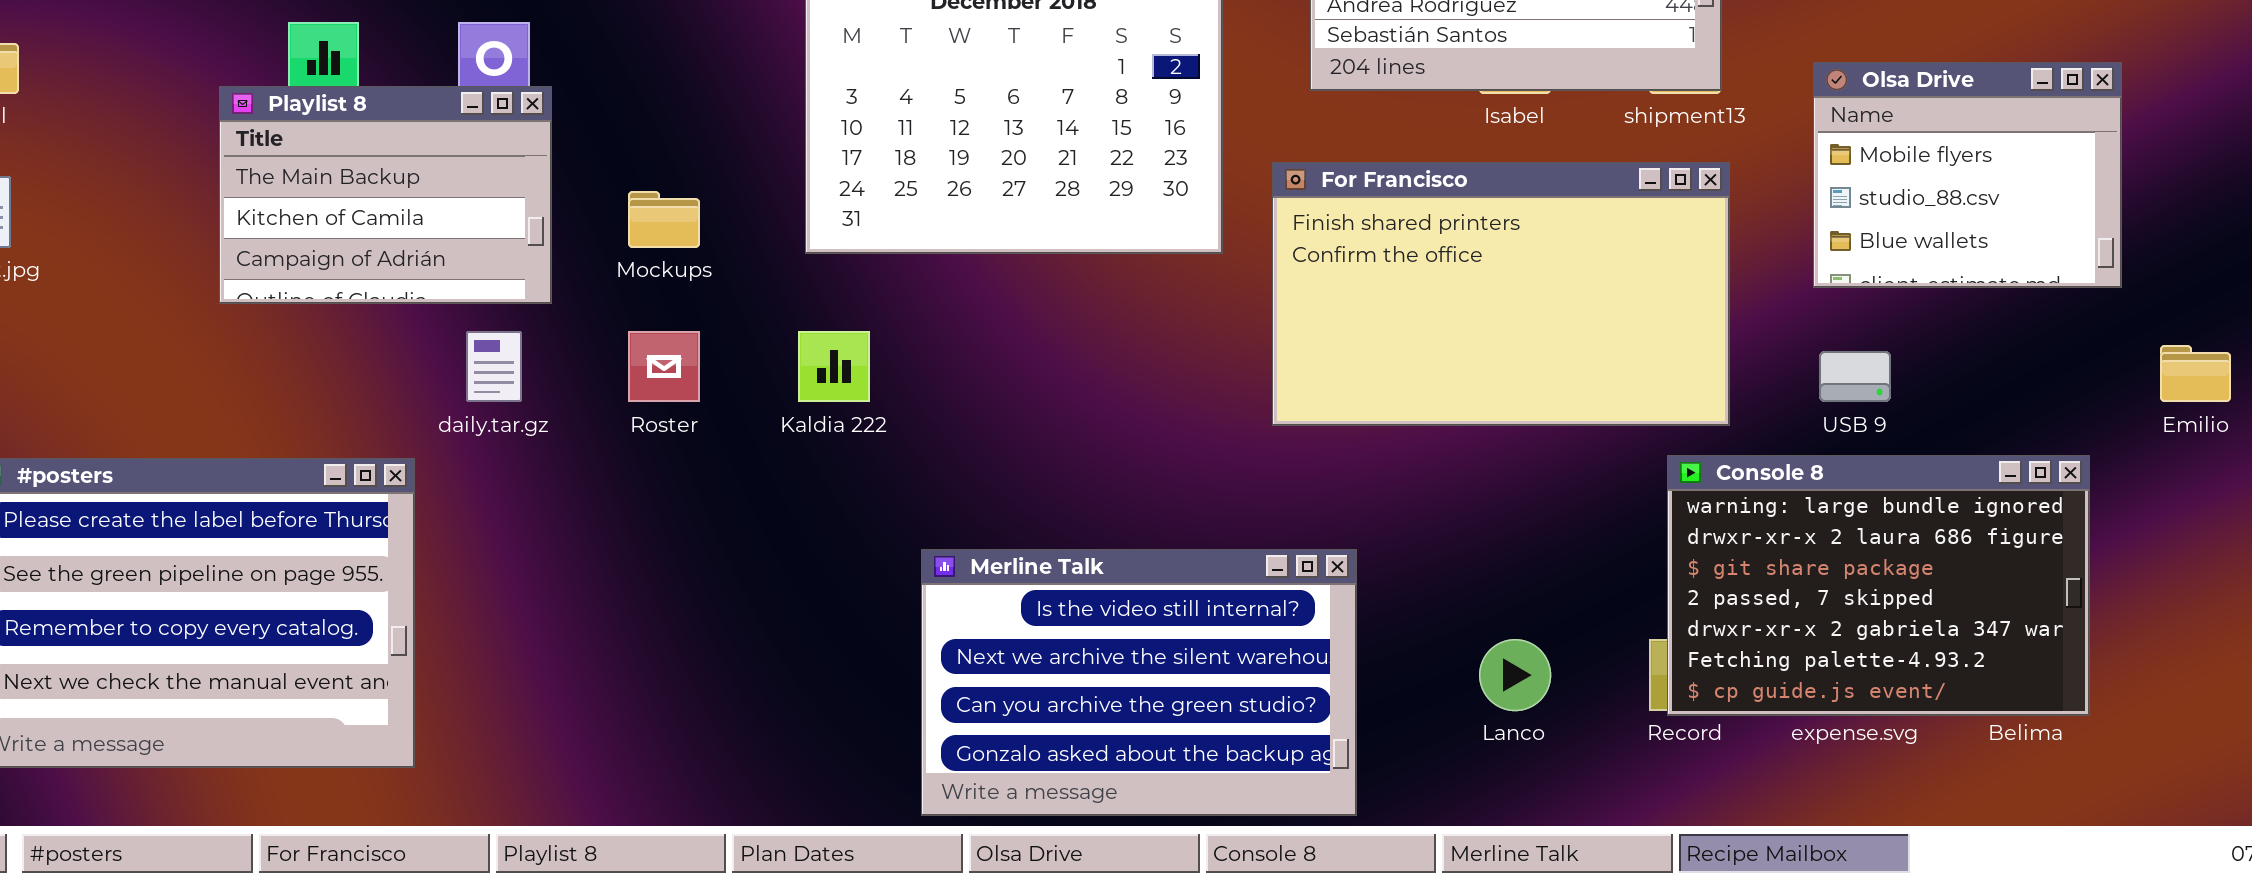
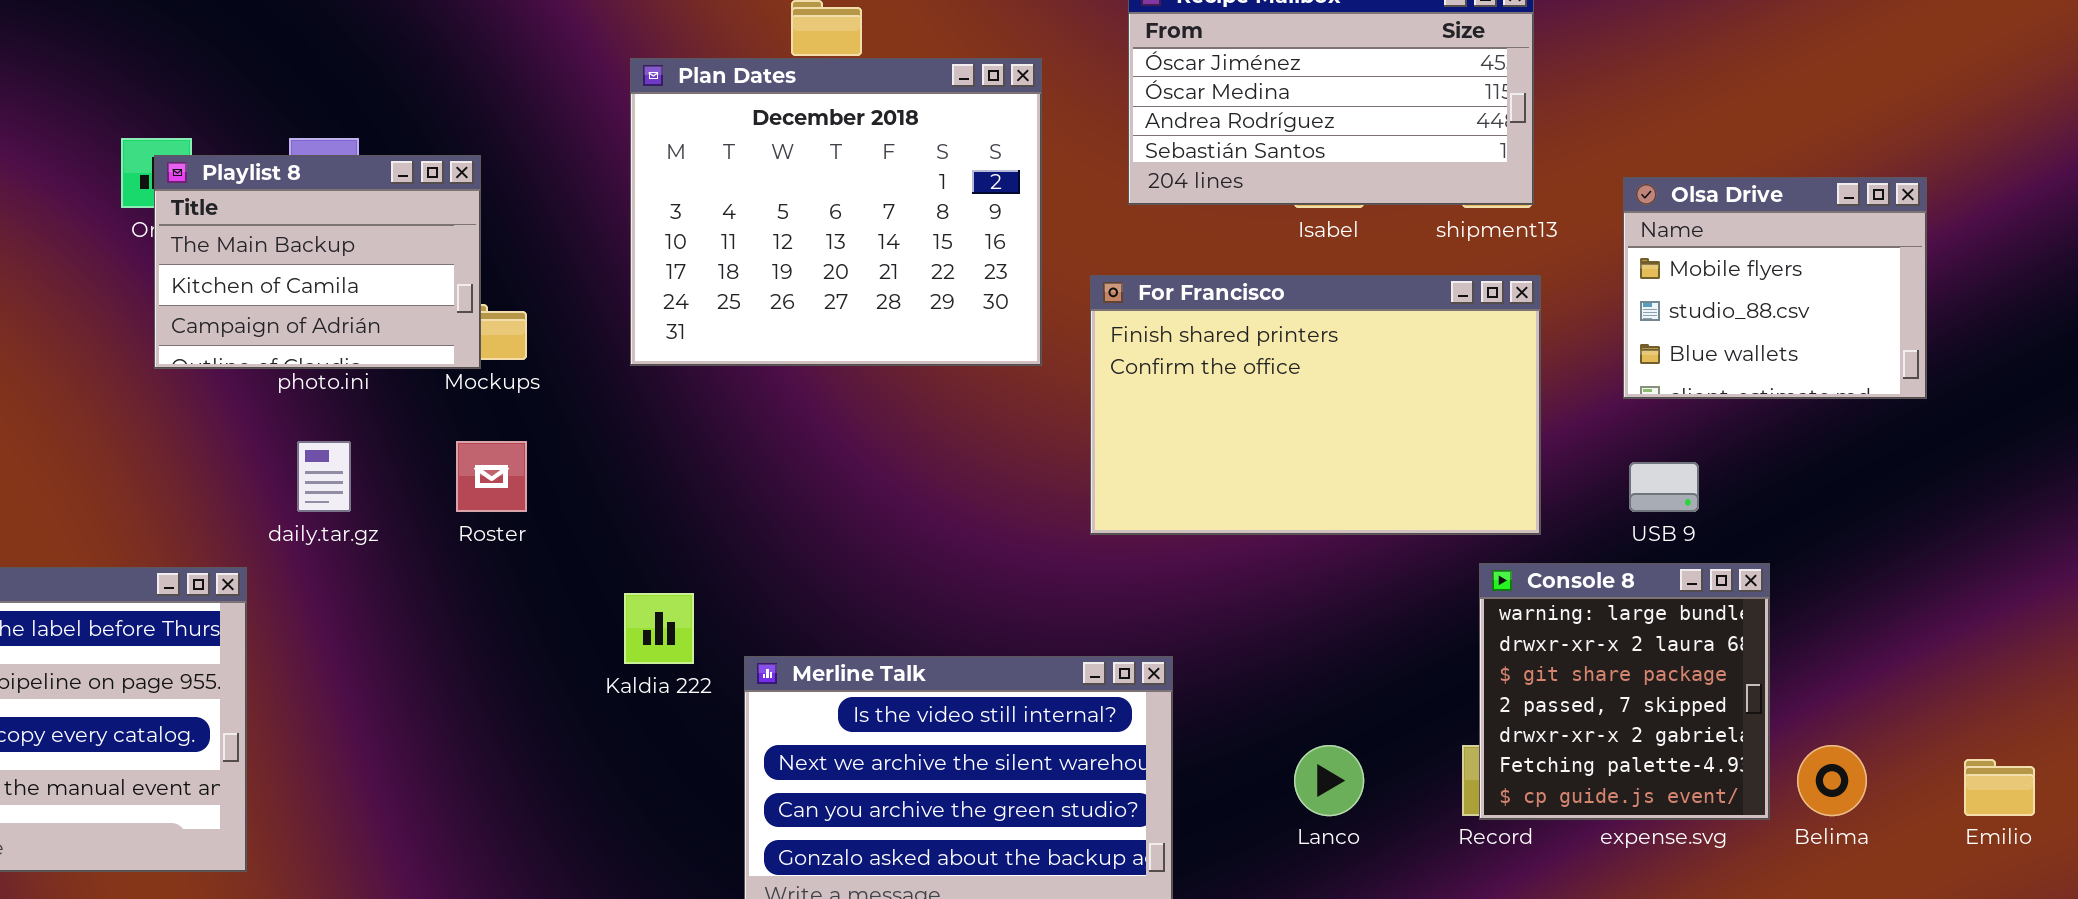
Playlist 8: [219,86,552,304] -> [154,155,481,369], moved
Kaldia 222: [798,331,870,402] -> [624,593,694,664], moved
Emilio: [2160,345,2231,402] -> [1964,759,2035,816], moved
Console 8: [1667,455,2090,716] -> [1479,563,1770,820], resized

